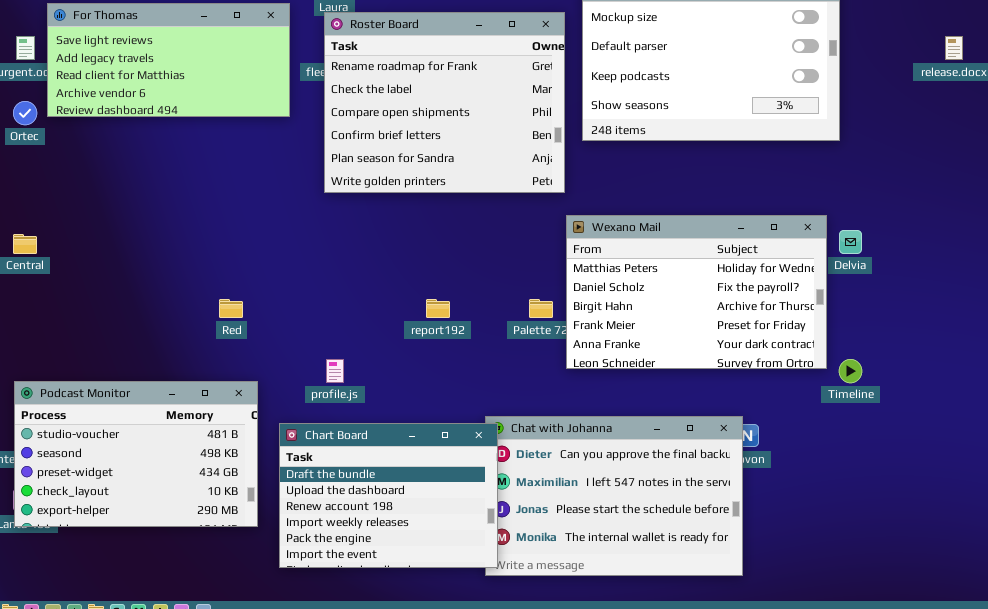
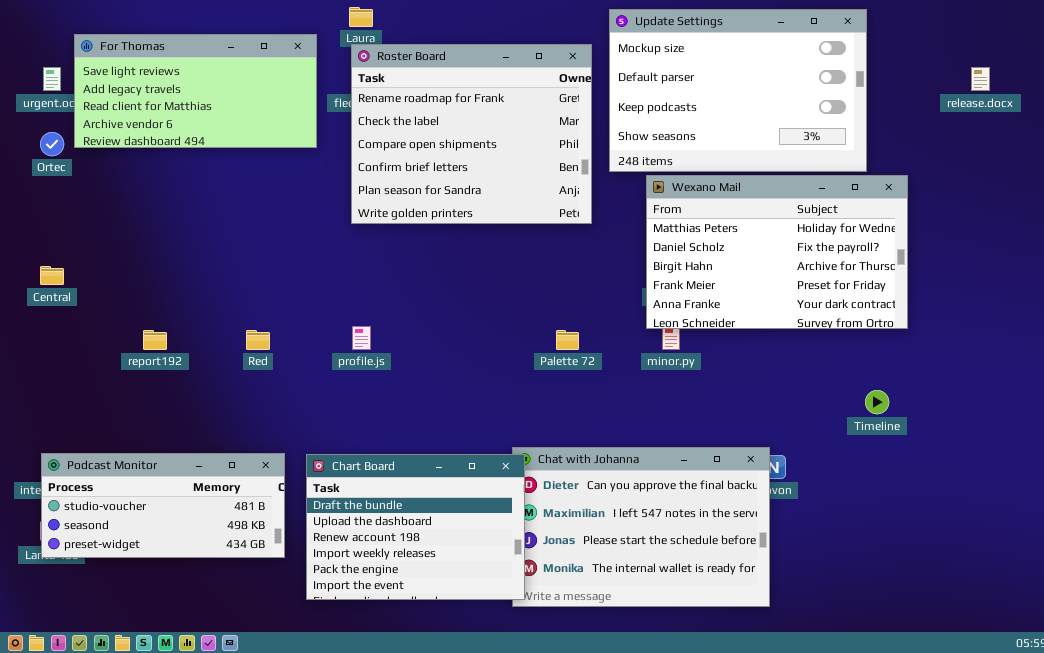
Wexano Mail: [566,215,827,369] -> [646,175,908,329], moved
report192: [426,299,450,318] -> [143,330,167,350], moved
profile.js: [326,359,344,383] -> [352,326,371,350], moved
Podcast Monitor: [14,381,258,527] -> [41,453,285,558], resized

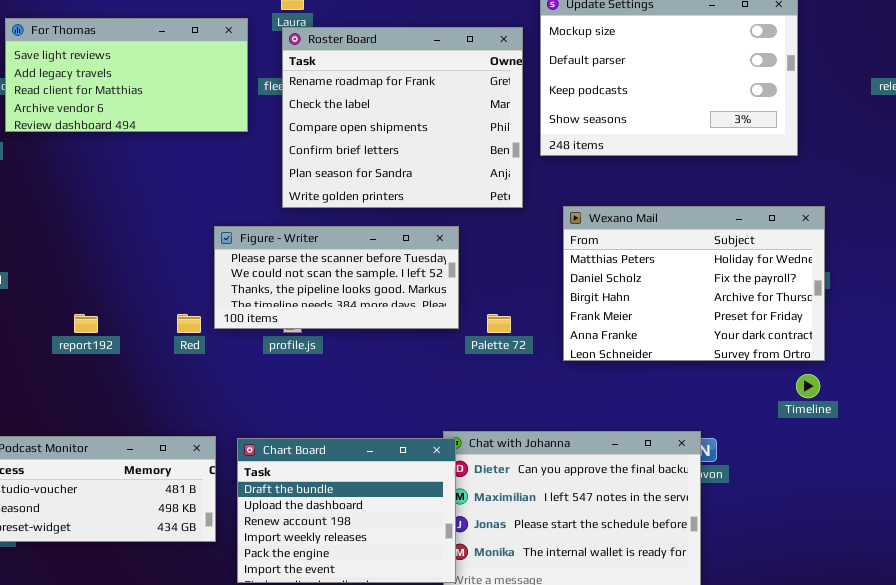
Wexano Mail: [646,175,908,329] -> [563,206,825,361], moved
Figure - Writer: none -> [214,226,459,329], opened

